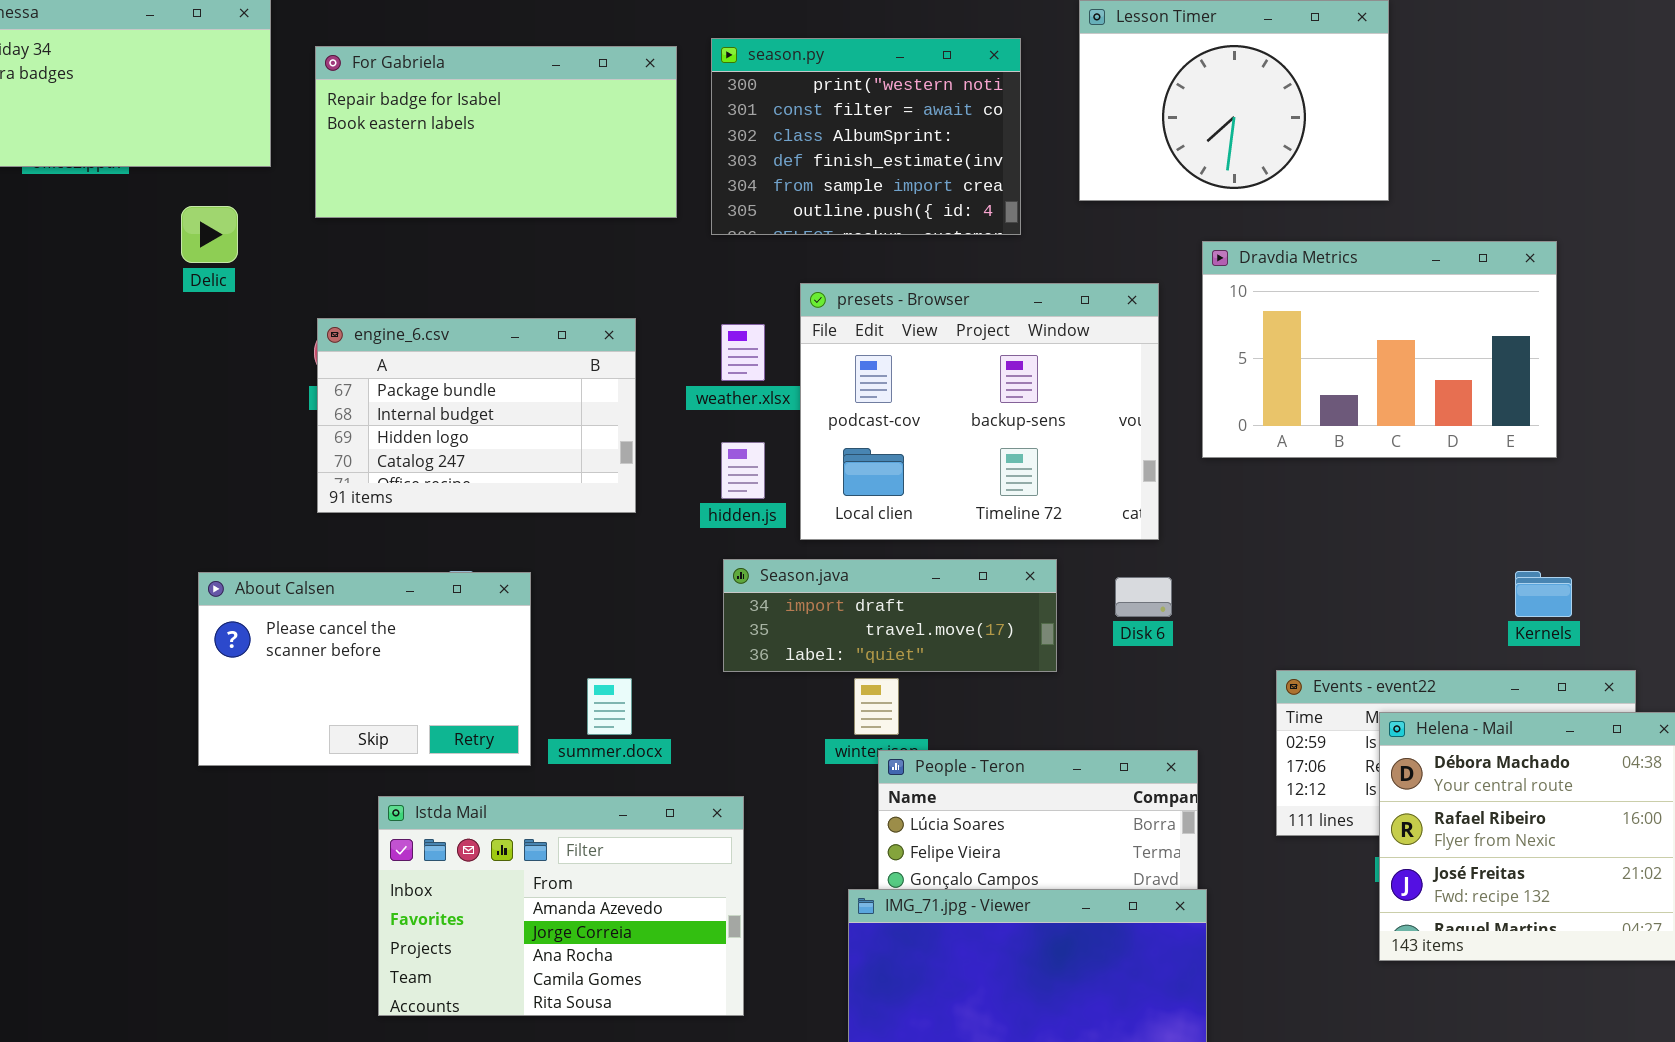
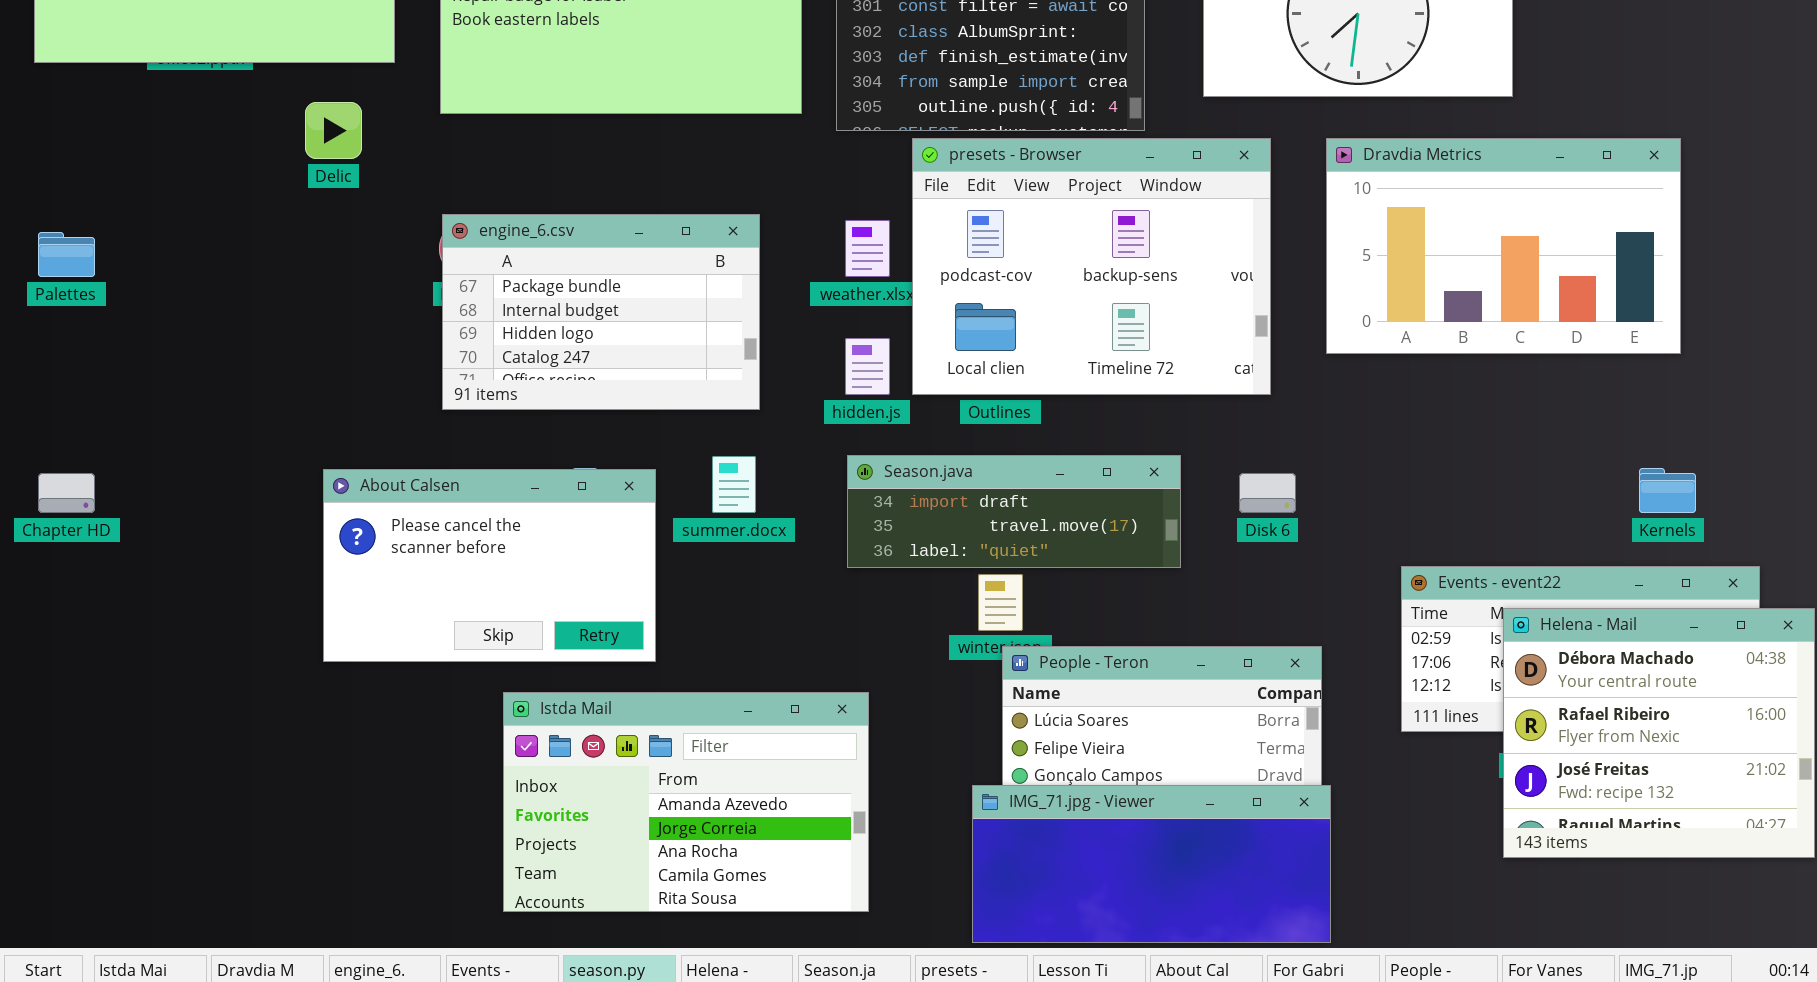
presets - Browser: [800,283,1159,540] -> [912,138,1271,395], moved
summer.docx: [587,678,632,735] -> [712,456,756,513], moved

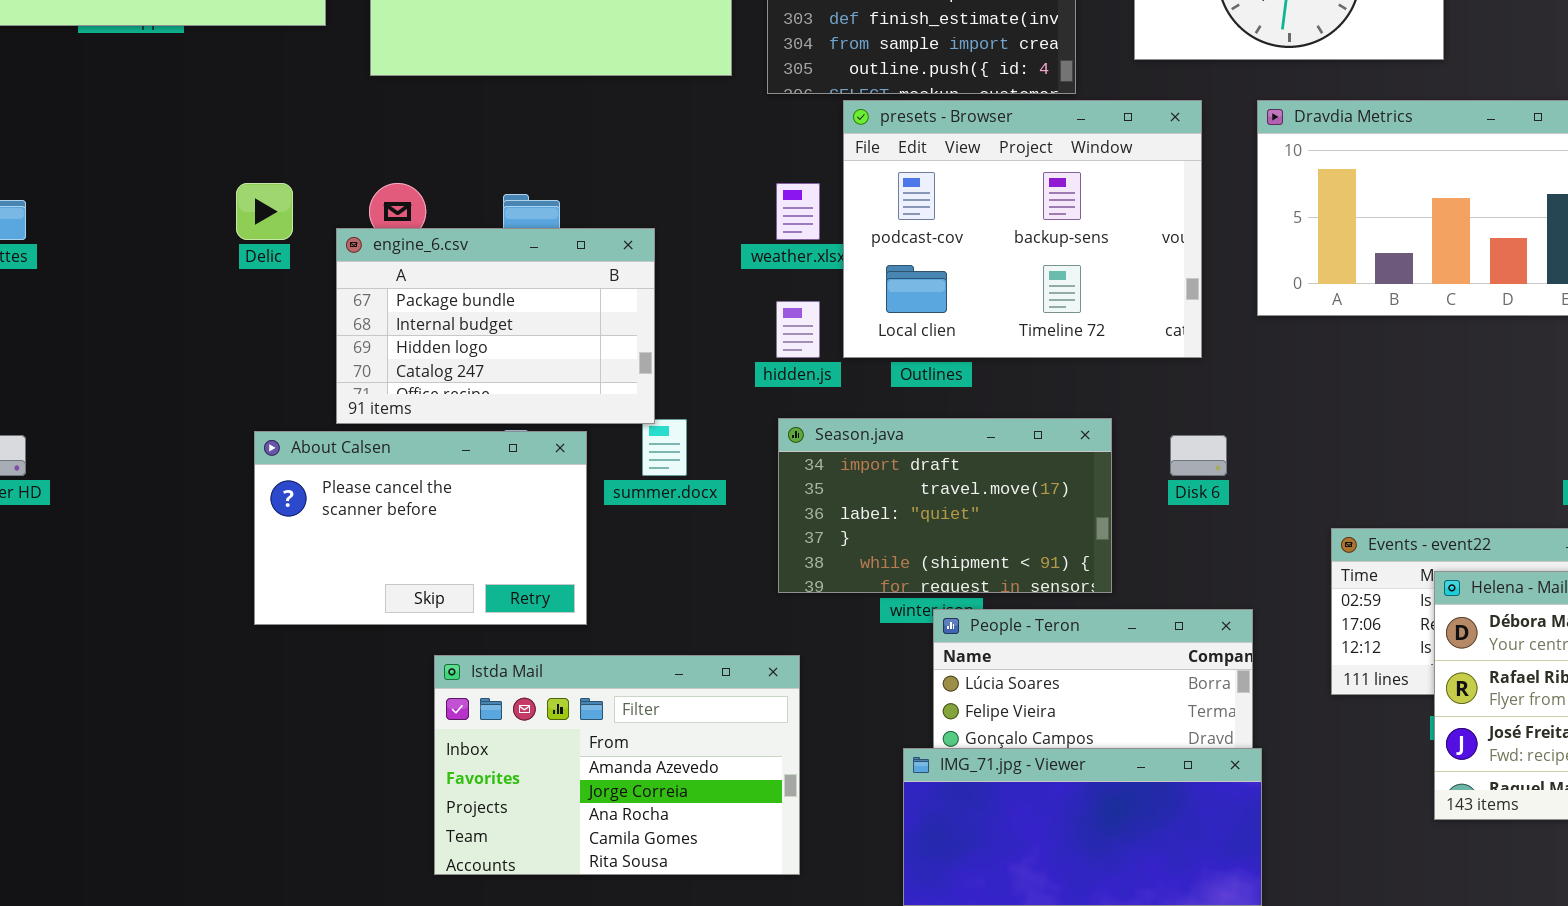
Delic: [305,102,362,159] -> [236,183,293,240], moved
engine_6.csv: [442,214,760,410] -> [336,228,655,424], moved
Season.java: [847,455,1181,568] -> [778,418,1112,593], resized

